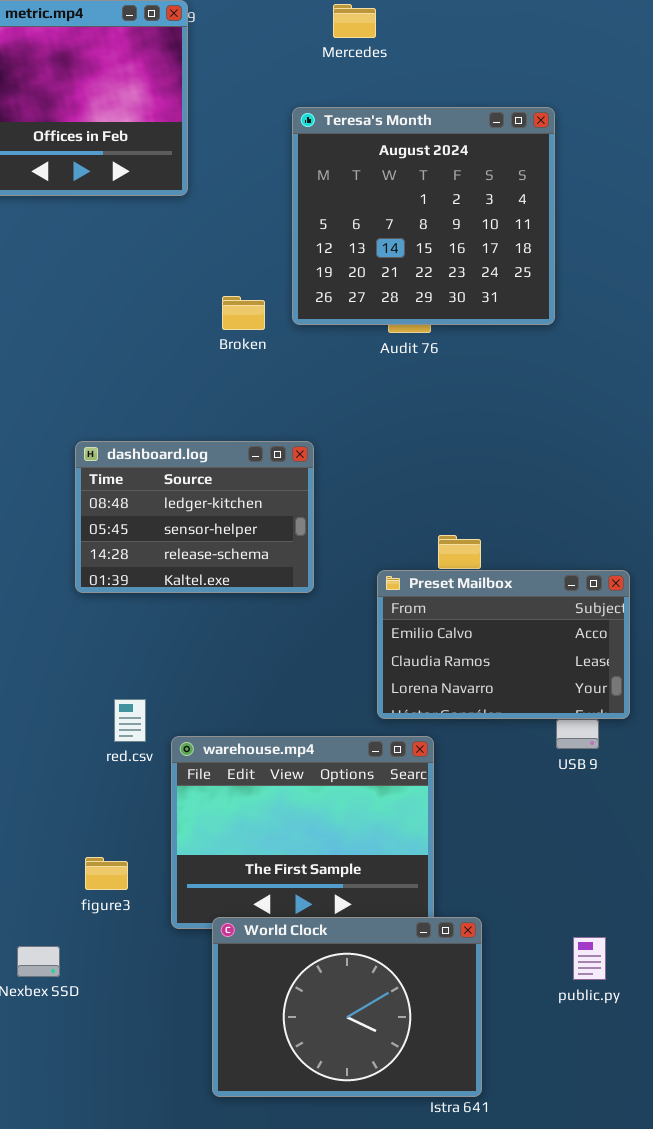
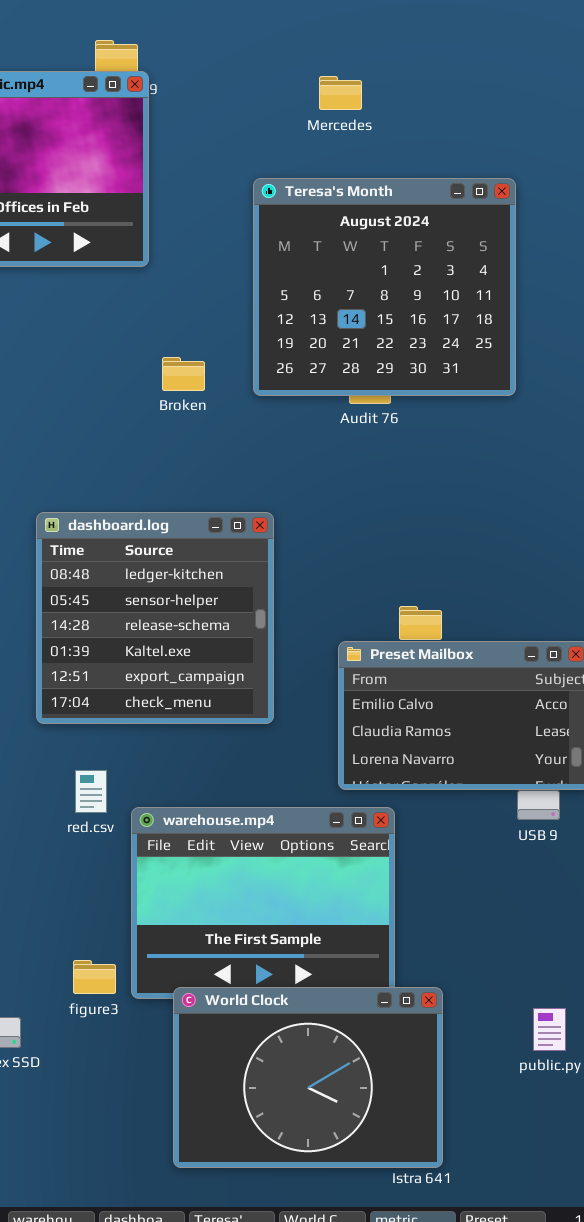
Mercedes: [333,4,376,38] -> [319,76,362,110], moved
Broken: [222,296,265,330] -> [162,357,205,391], moved
dashboard.log: [75,441,314,593] -> [36,512,274,724], resized
figure3: [85,857,128,890] -> [73,960,116,994], moved

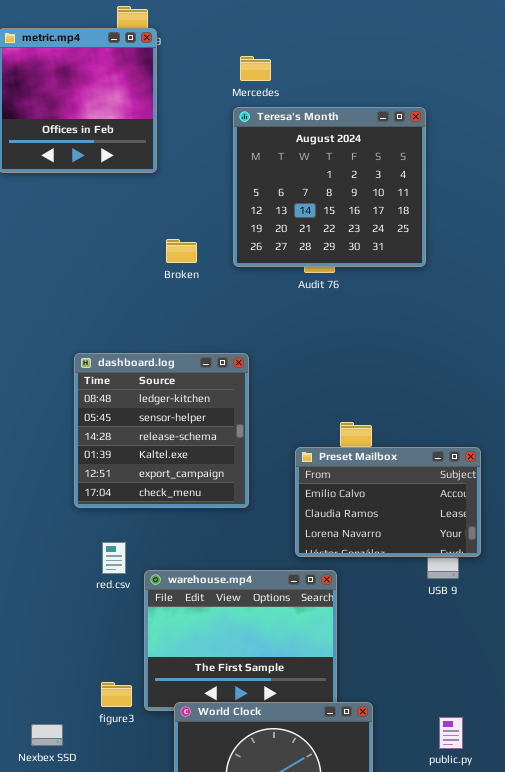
Mercedes: [319,76,362,110] -> [240,56,271,81], moved

